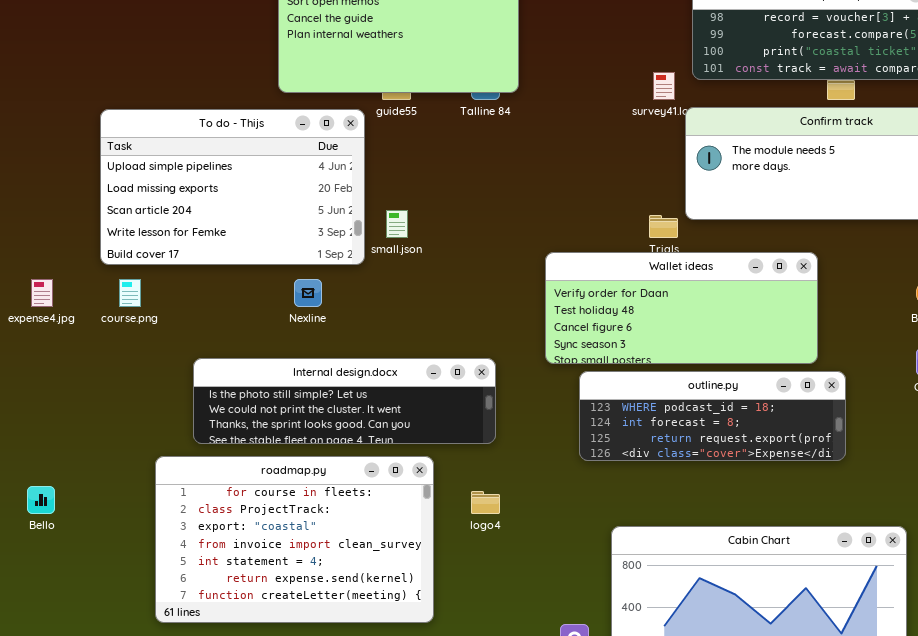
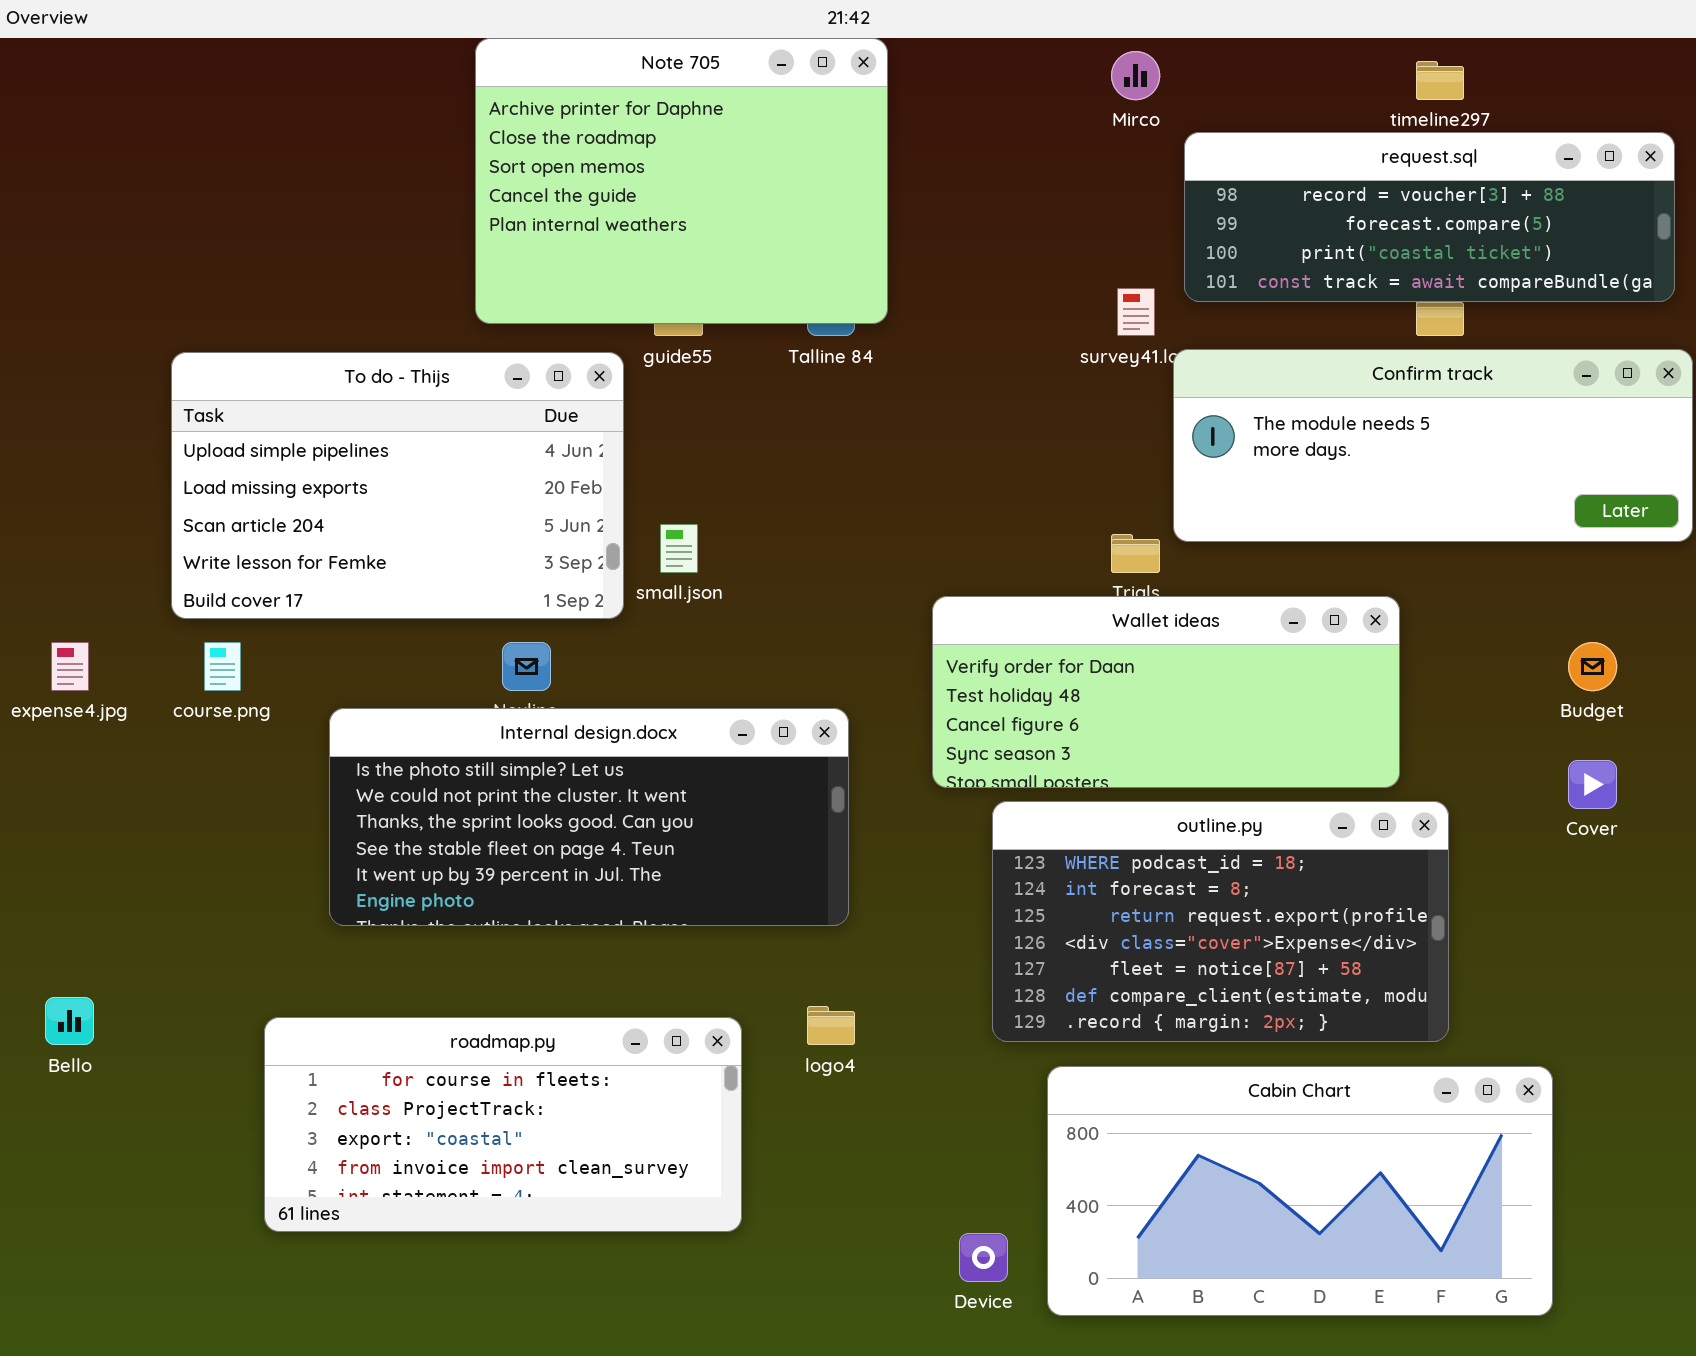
Internal design.docx: [193,358,496,444] -> [329,708,849,926], resized
outline.py: [579,371,846,461] -> [992,801,1449,1042], resized
roadmap.py: [155,456,434,623] -> [264,1017,742,1232], resized

